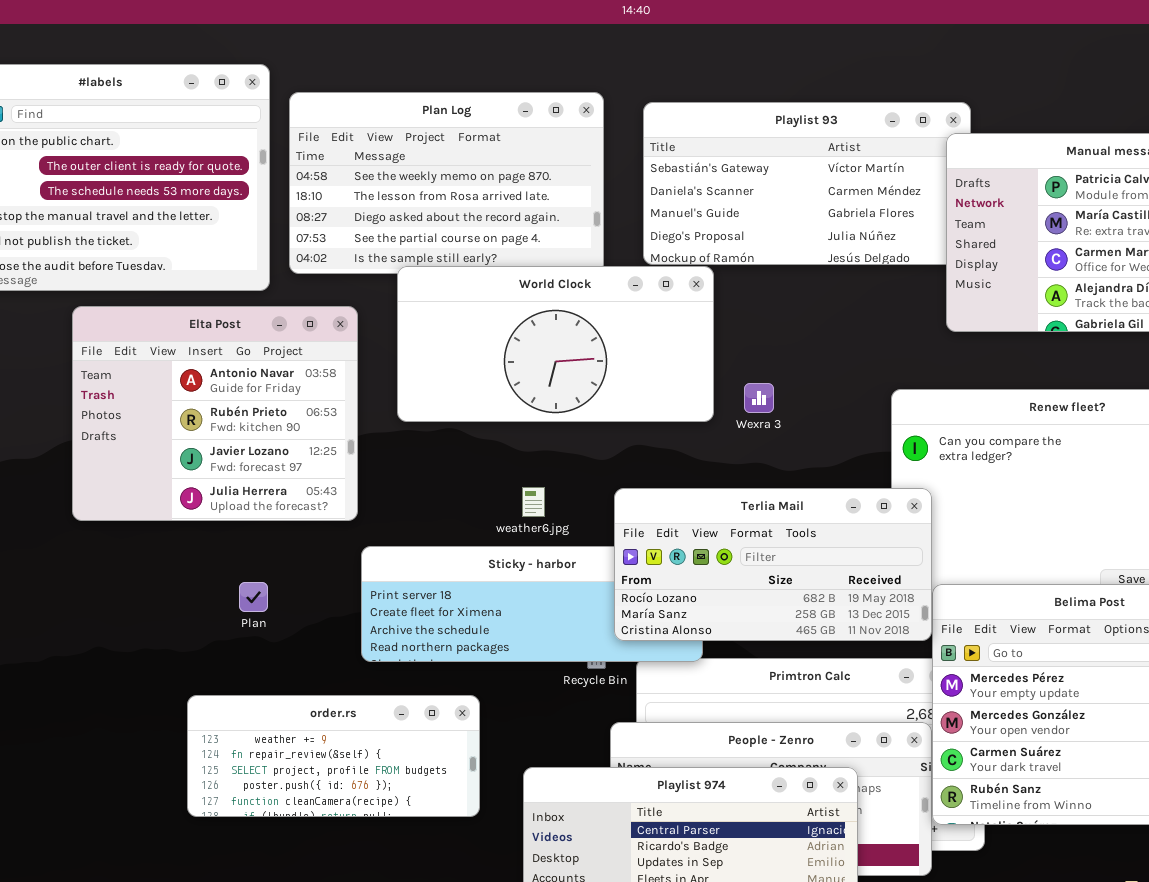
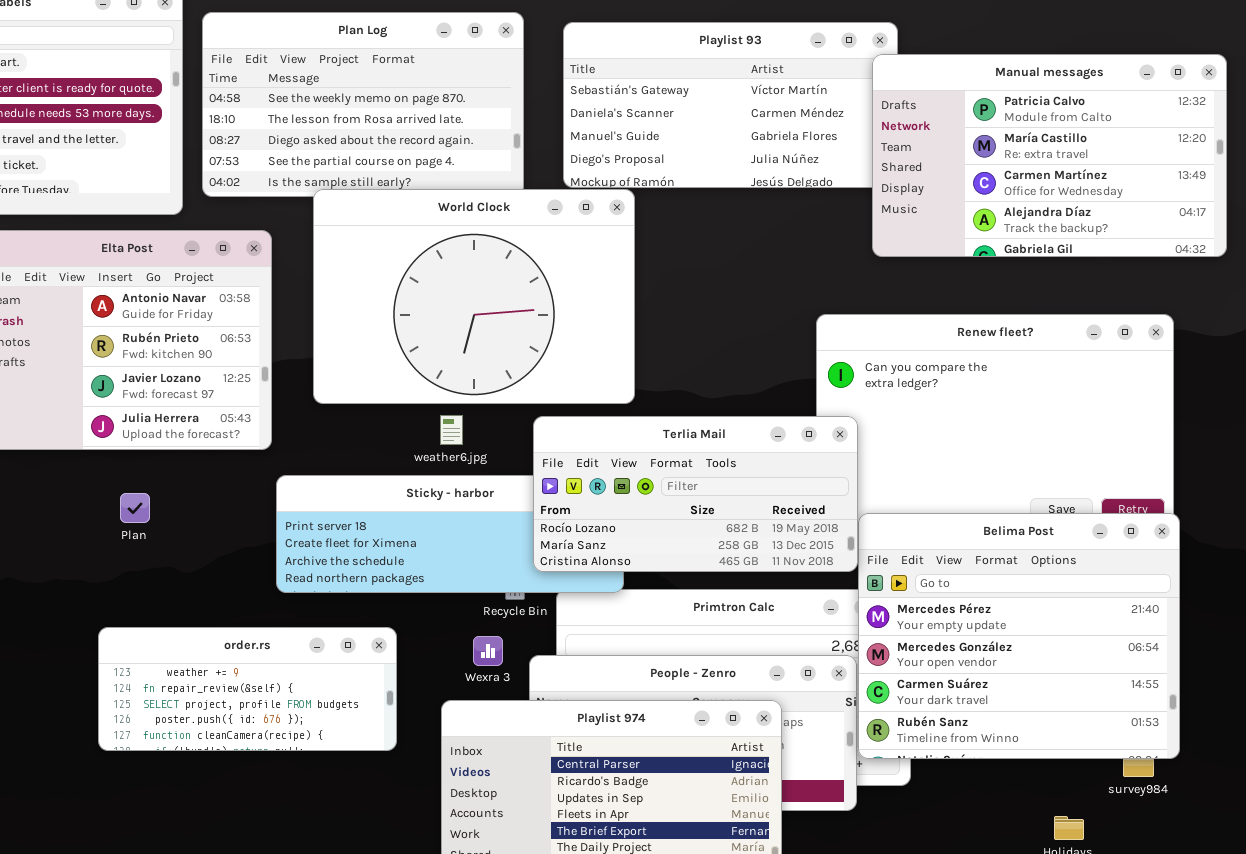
World Clock: [397,266,714,422] -> [313,189,635,404], resized
Wexra 3: [744,383,774,413] -> [473,636,503,666], moved
Plan: [239,582,268,612] -> [120,493,150,523], moved

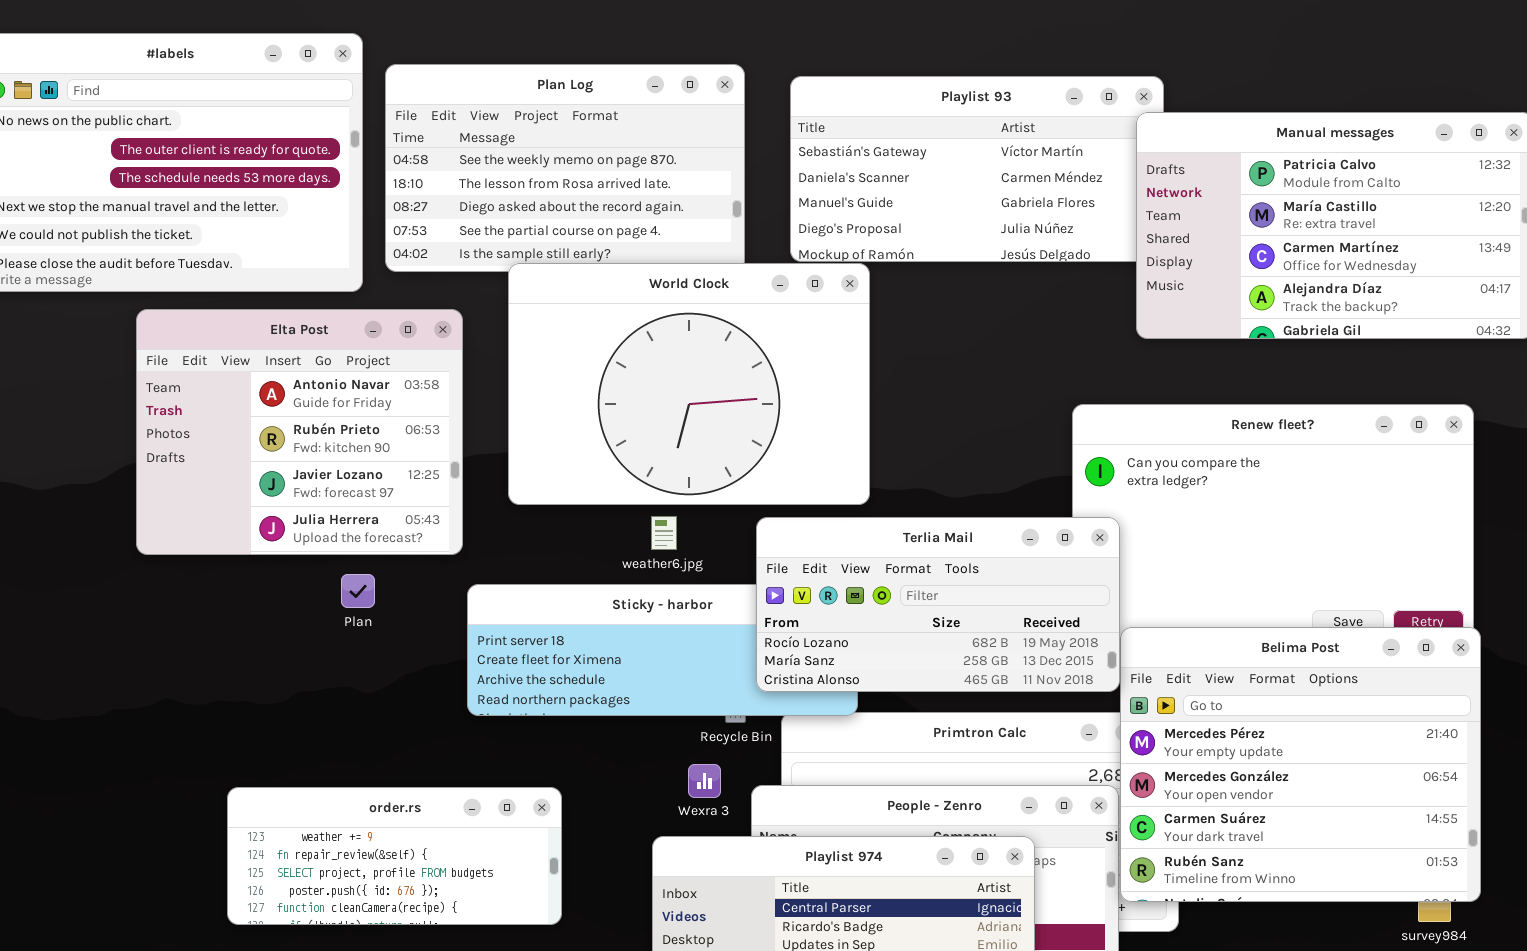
Plan: [120,493,150,523] -> [341,574,375,608], moved
order.rs: [98,627,397,751] -> [227,787,562,925], moved

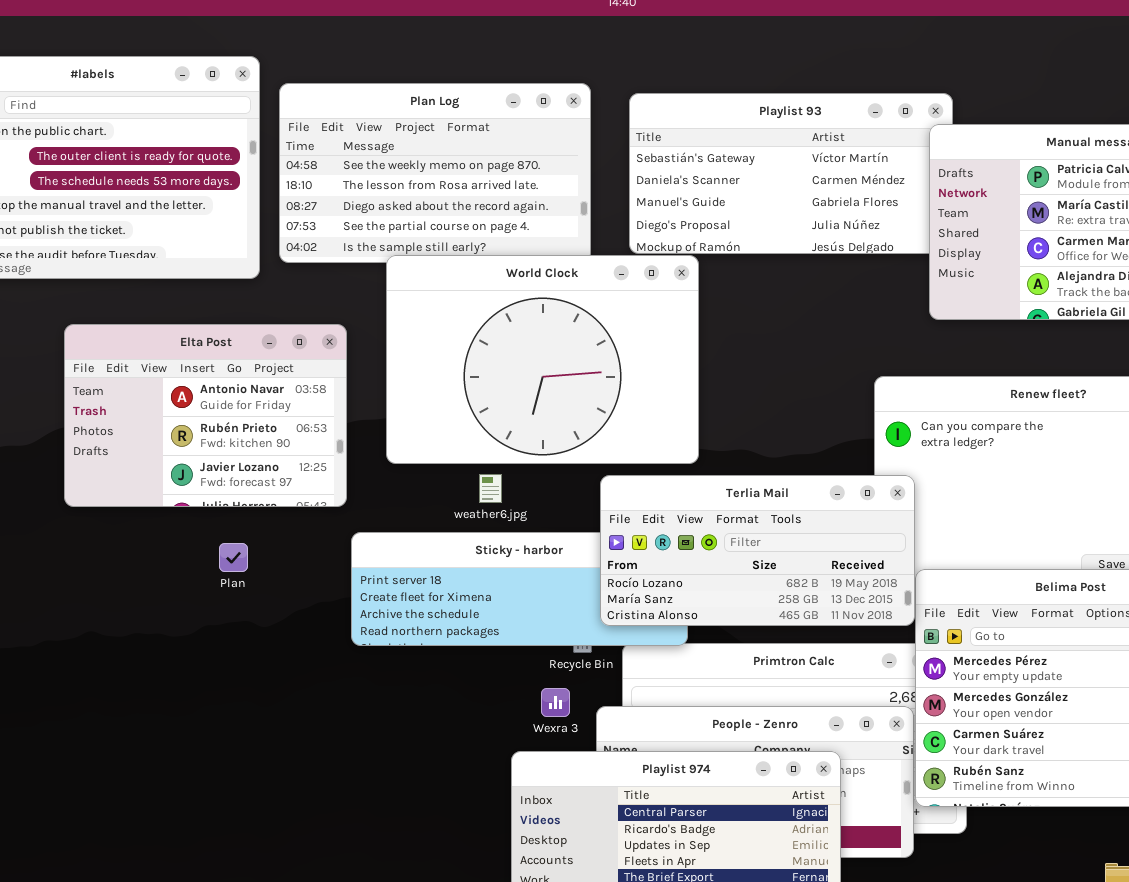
Elta Post: [136,309,463,555] -> [64,324,347,507], resized
weather6.jpg: [651,516,677,550] -> [479,474,502,503], moved
Plan: [341,574,375,608] -> [219,543,248,572], moved
order.rs: [227,787,562,925] -> none, closed

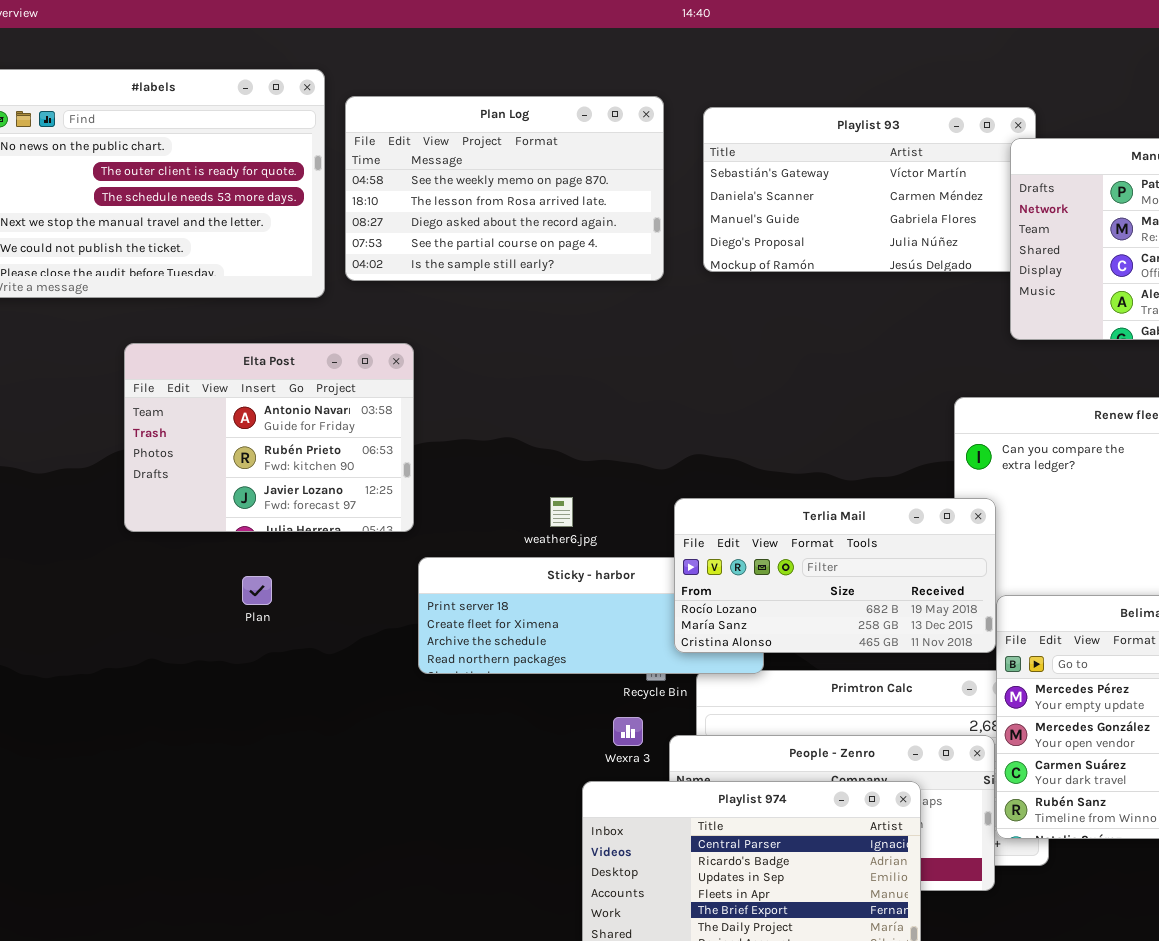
World Clock: [386,255,699,464] -> none, closed
Plan: [219,543,248,572] -> [242,576,272,605], moved

